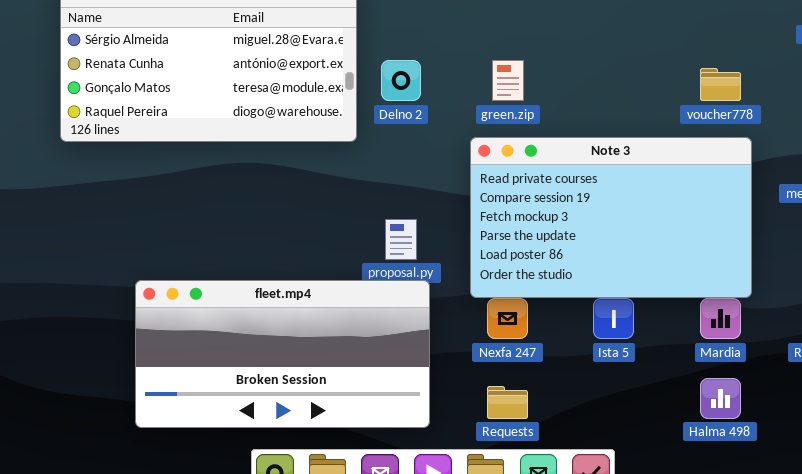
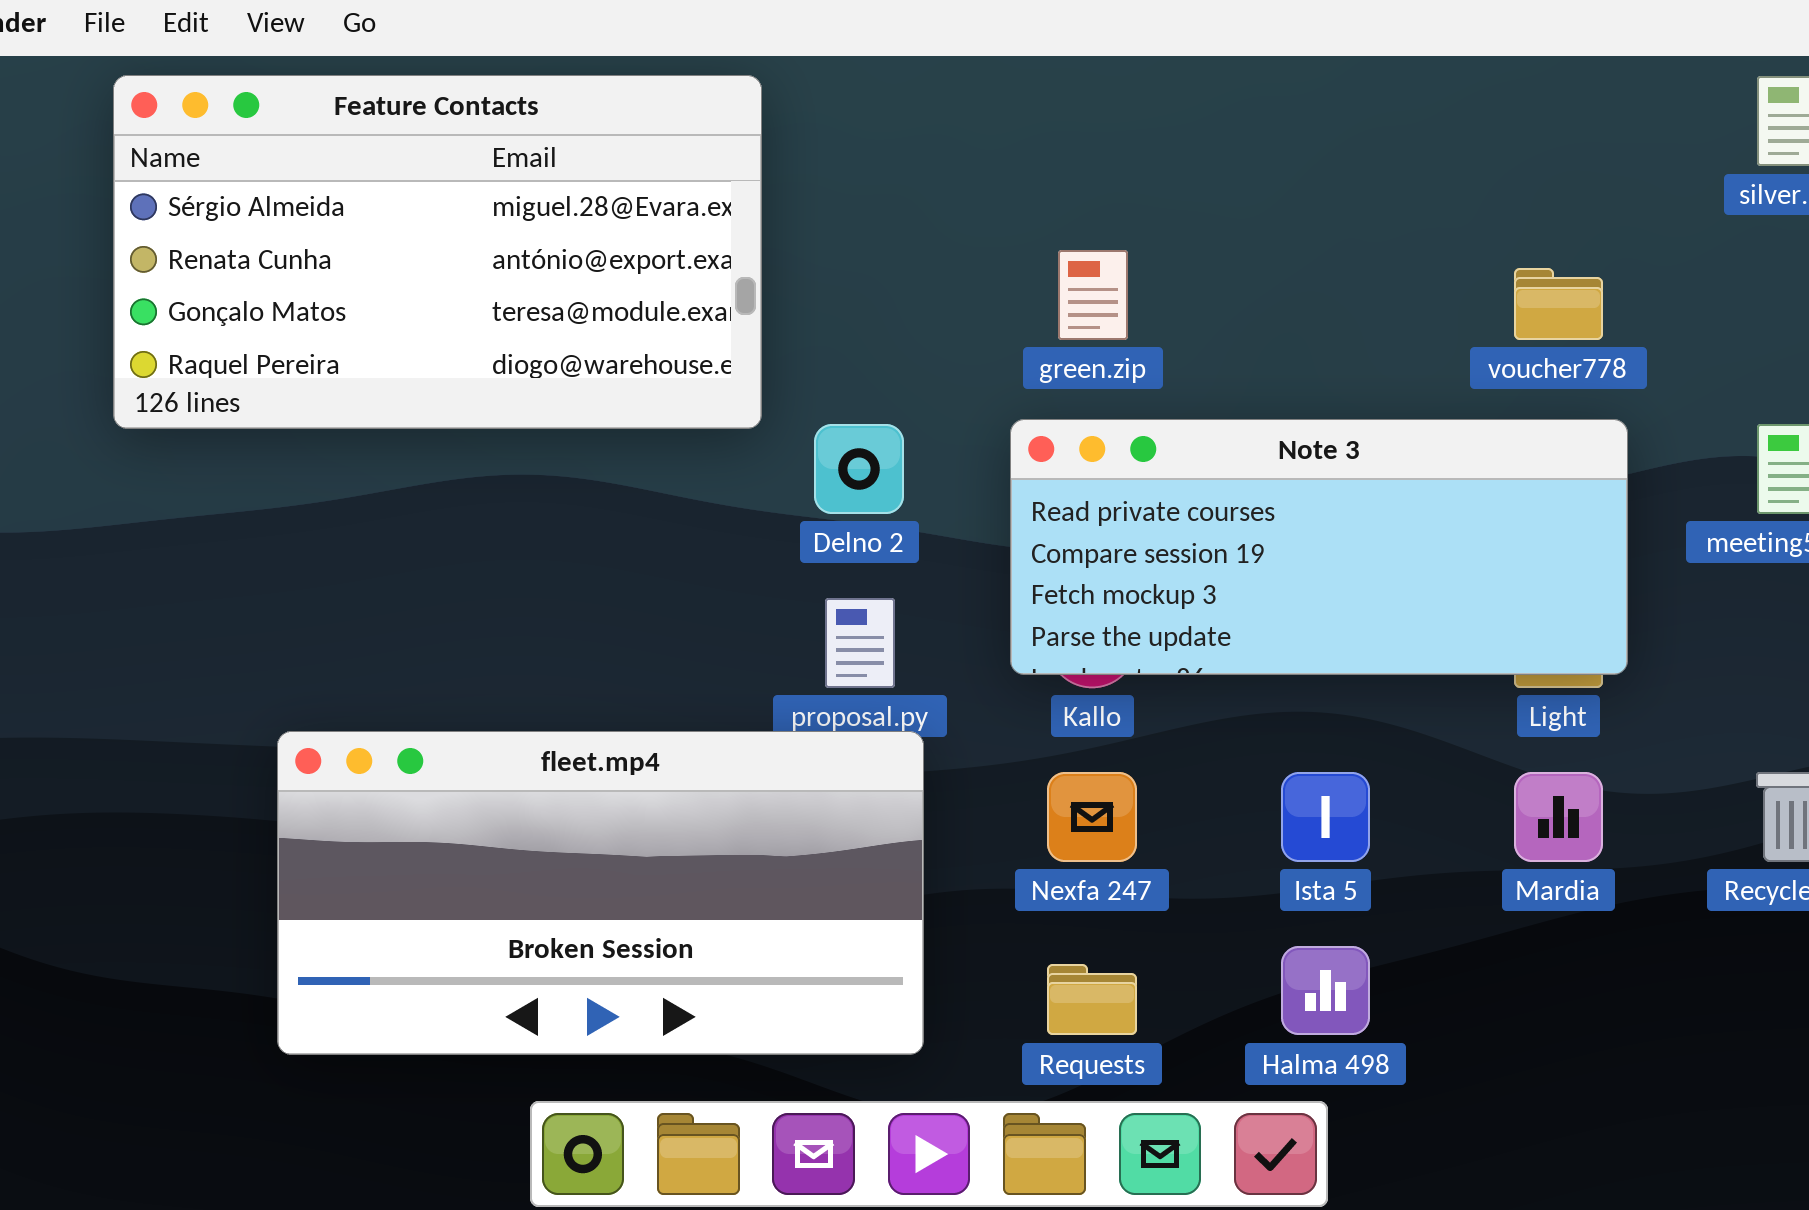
Delno 2: [381,60,421,101] -> [814,424,904,514], moved
Note 3: [470,137,752,298] -> [1010,419,1628,675], resized
Halma 498: [700,378,741,419] -> [1281,946,1370,1035], moved

